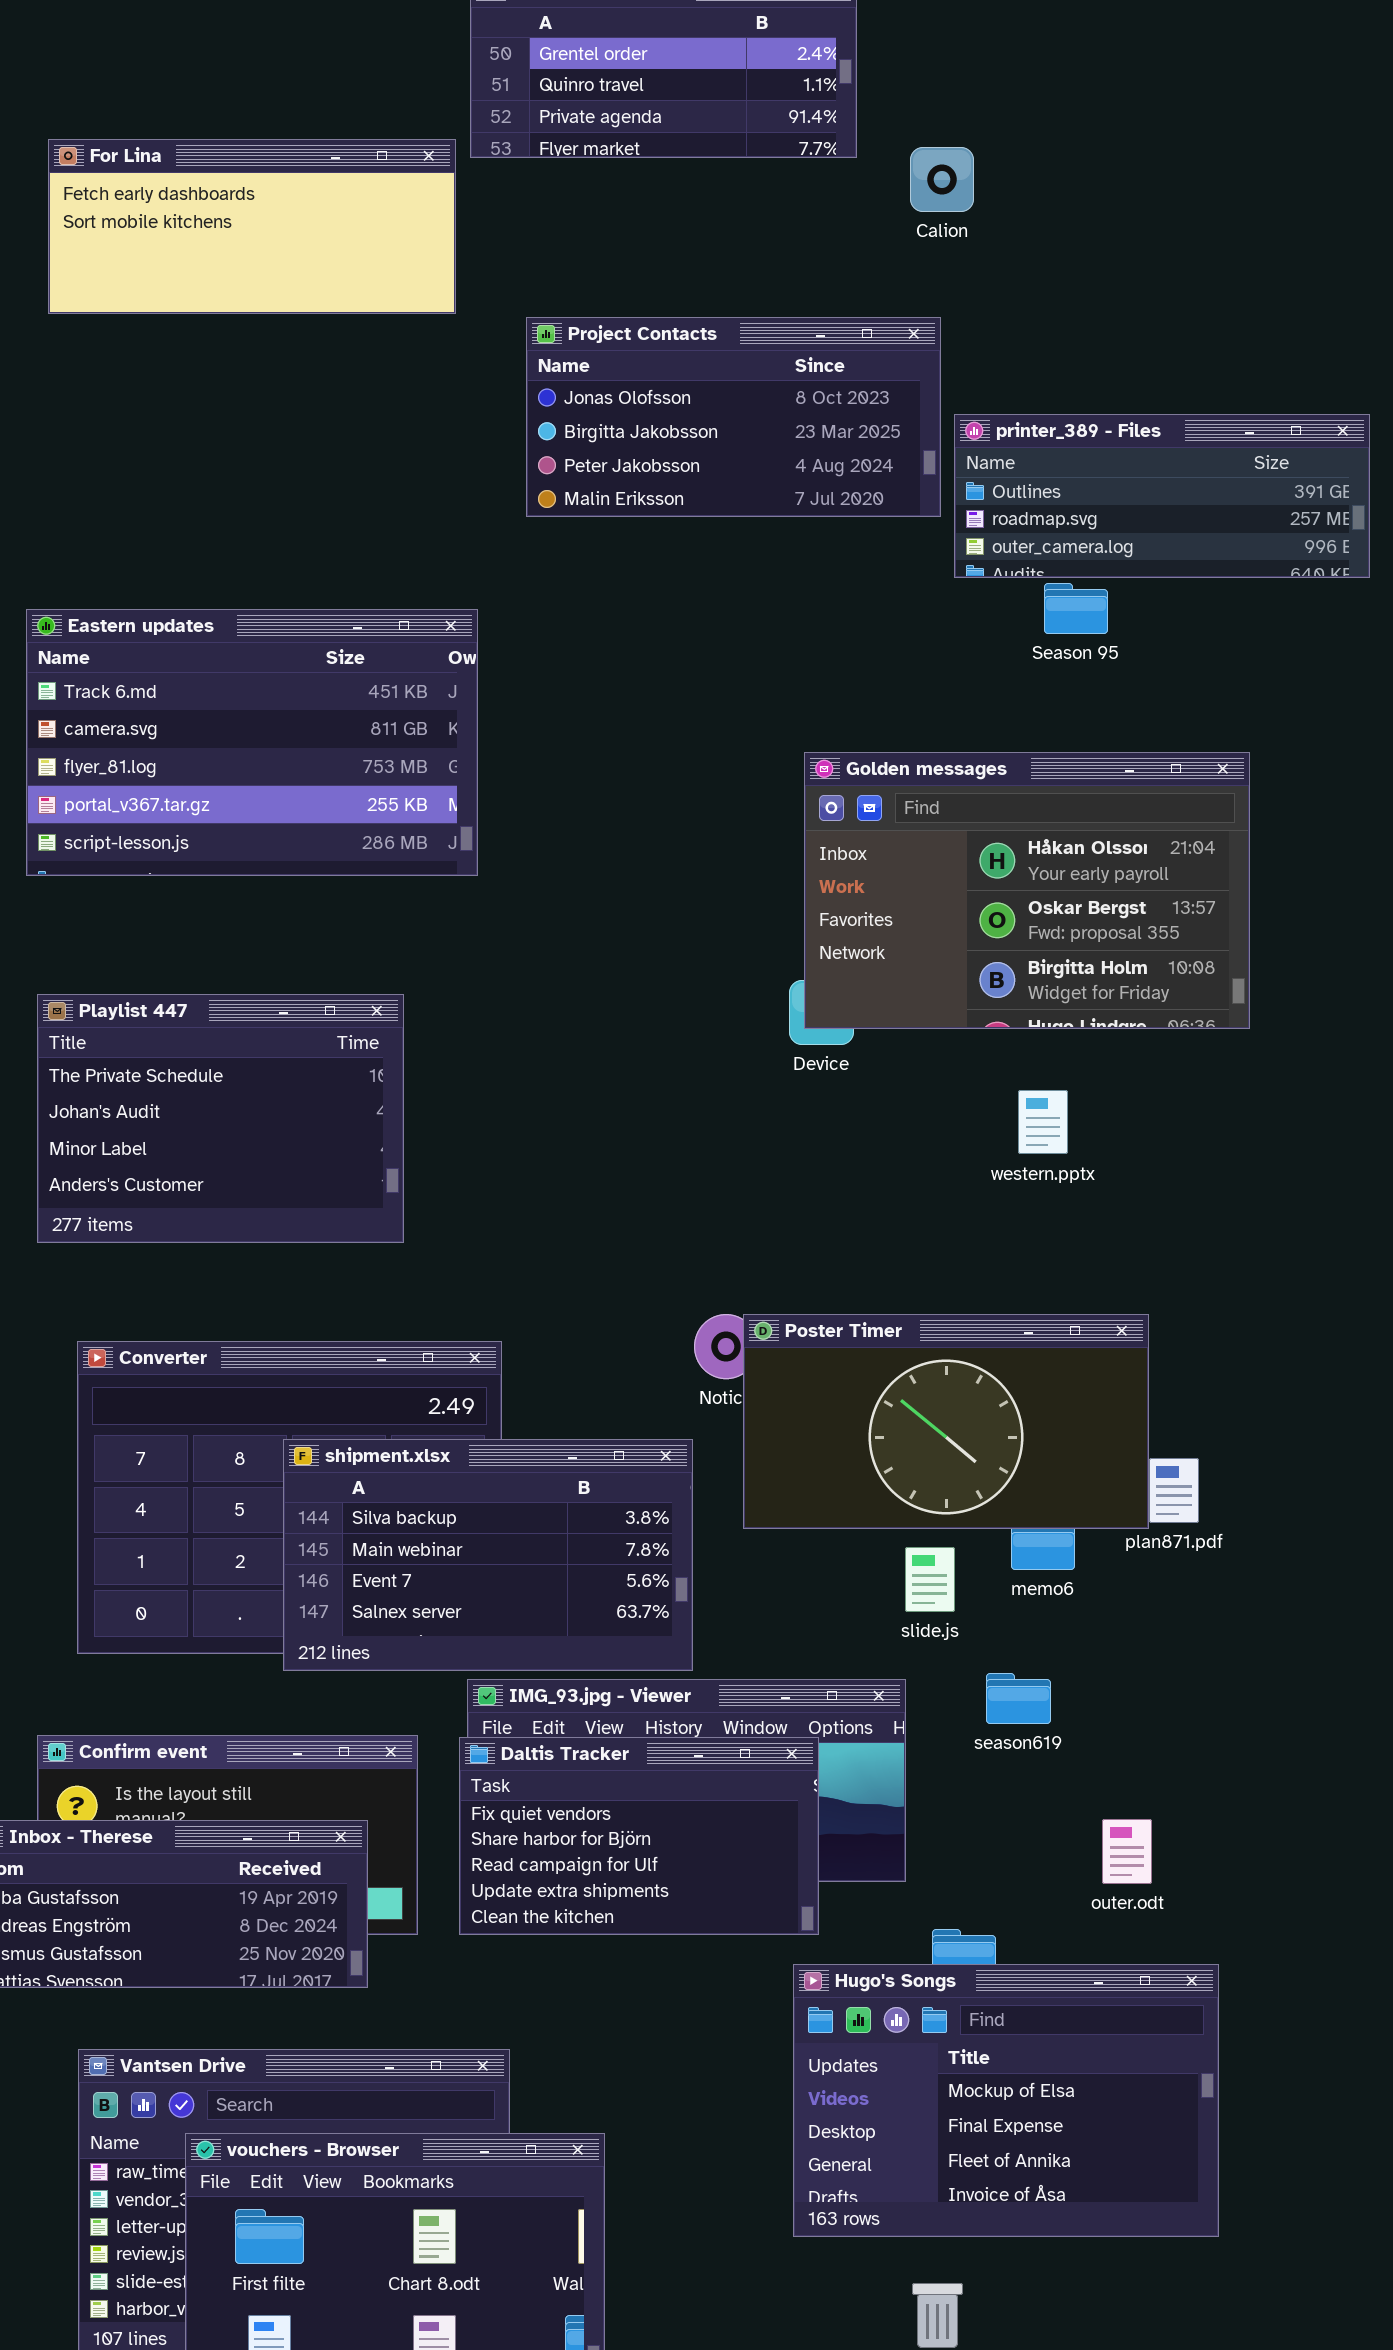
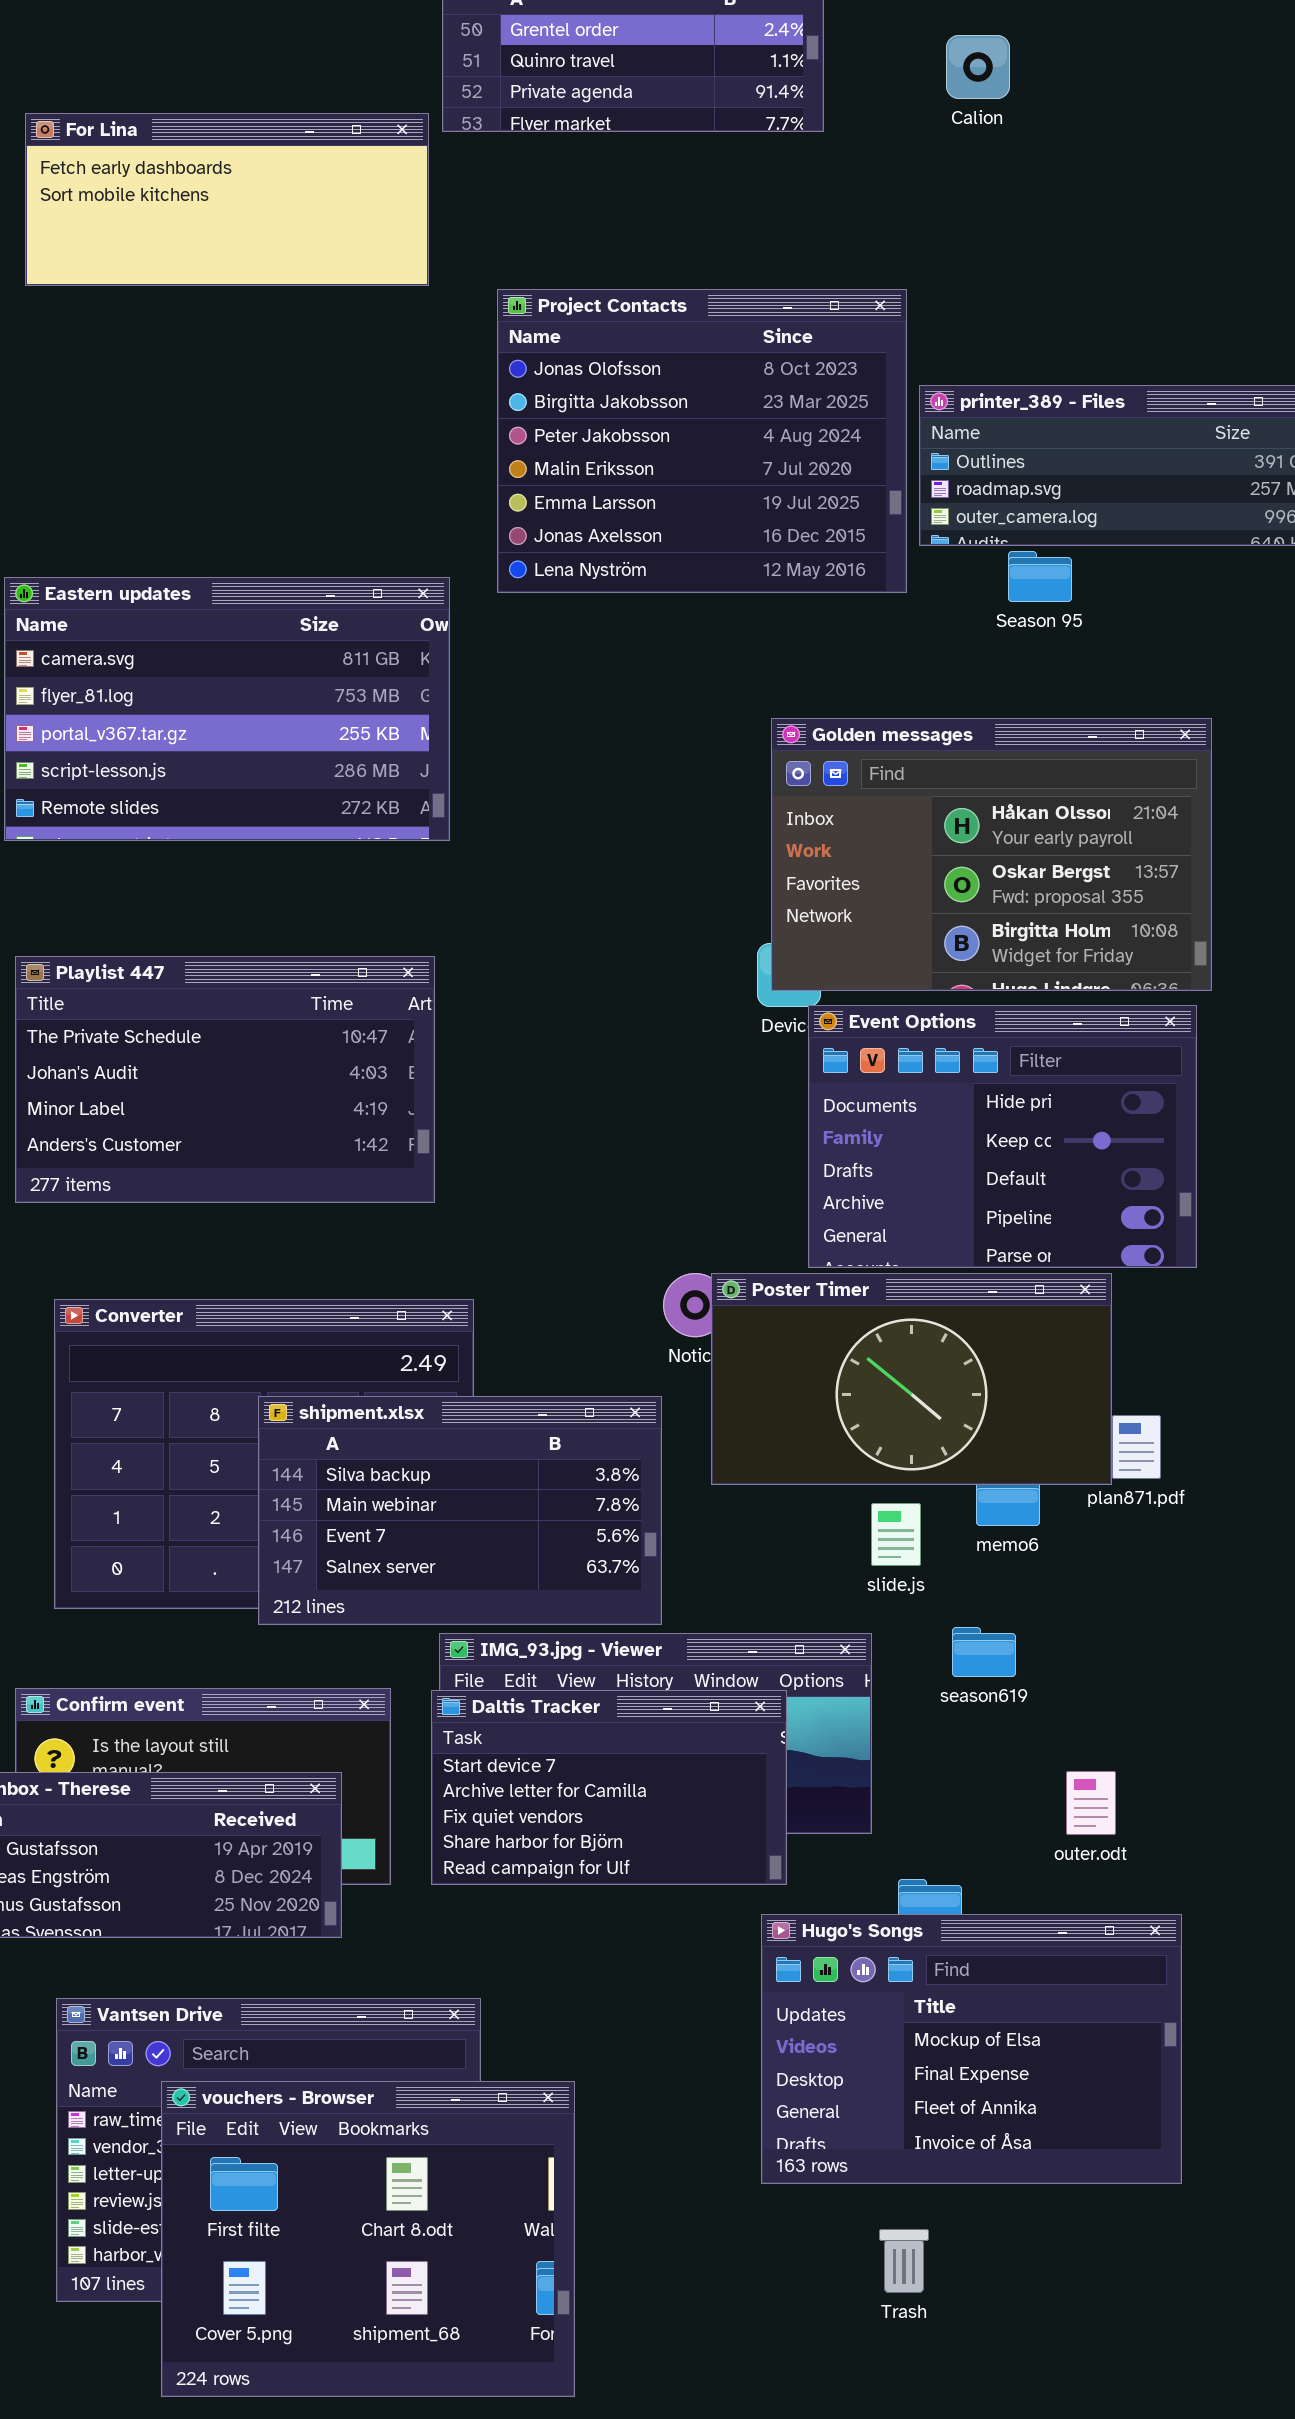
Calion: [910,147,974,212] -> [946,35,1010,99], moved
Project Contacts: [526,317,941,517] -> [497,289,907,593], resized
Eastern updates: [26,609,478,876] -> [4,577,450,841], scrolled down 1 row
Playlist 447: [37,994,404,1243] -> [15,956,435,1203], resized
Event Options: none -> [808,1005,1197,1268], opened
Daltis Tracker: [459,1737,819,1935] -> [431,1690,787,1885], scrolled up 2 rows

